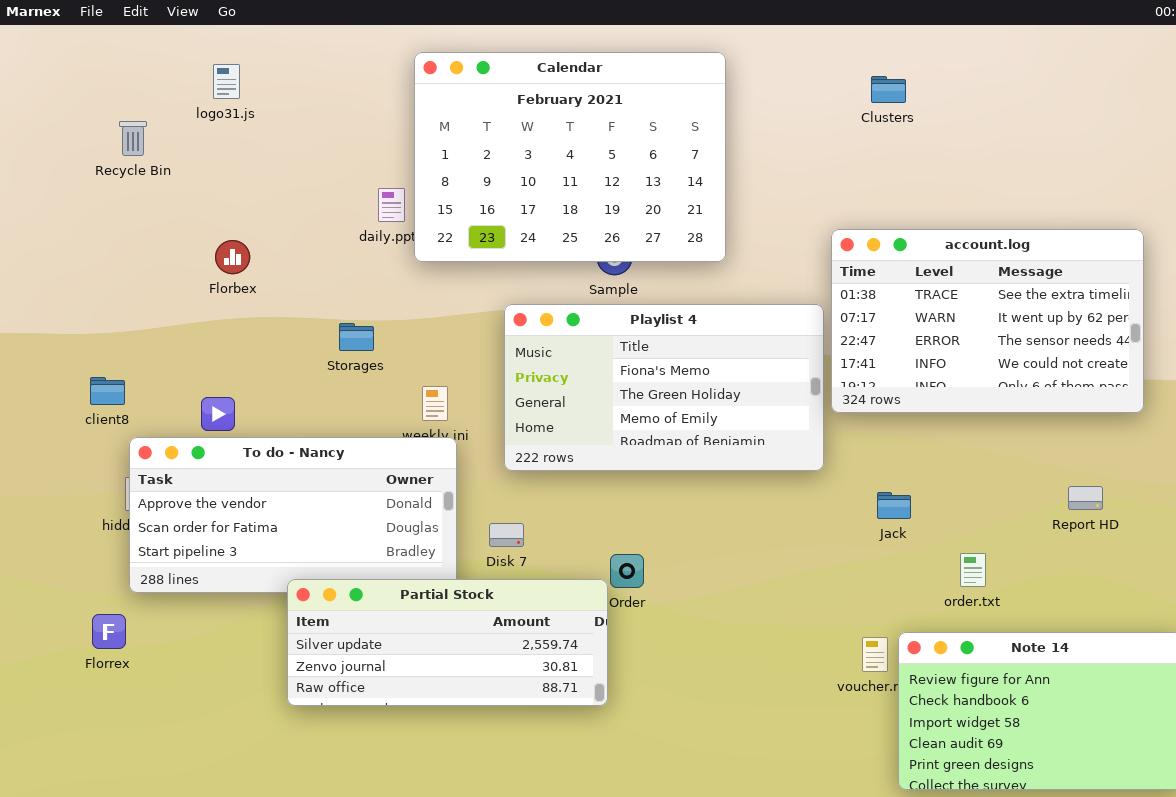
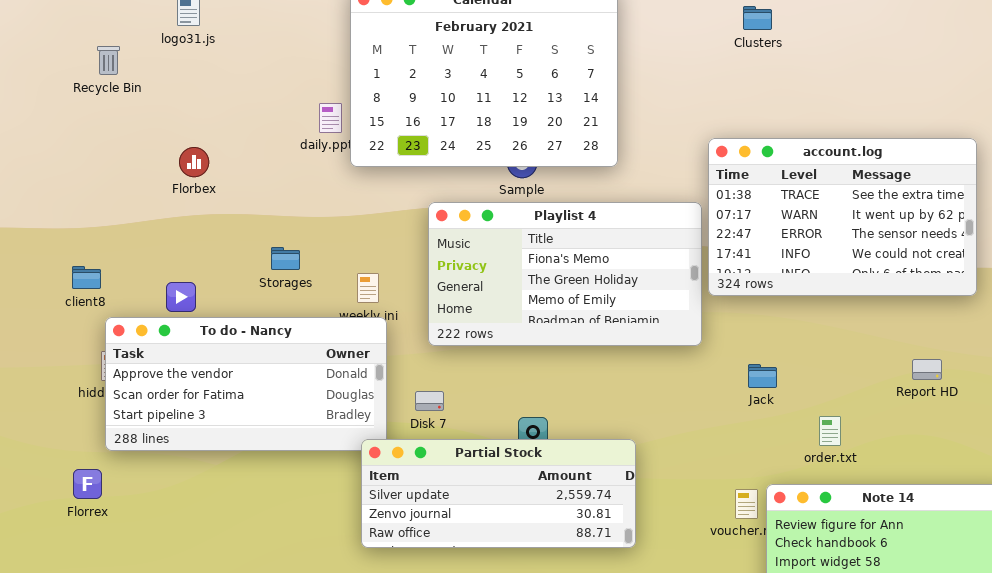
Storages: [339,323,374,351] -> [271,247,300,270], moved
Partial Stock: [287,579,608,706] -> [361,439,636,548], moved

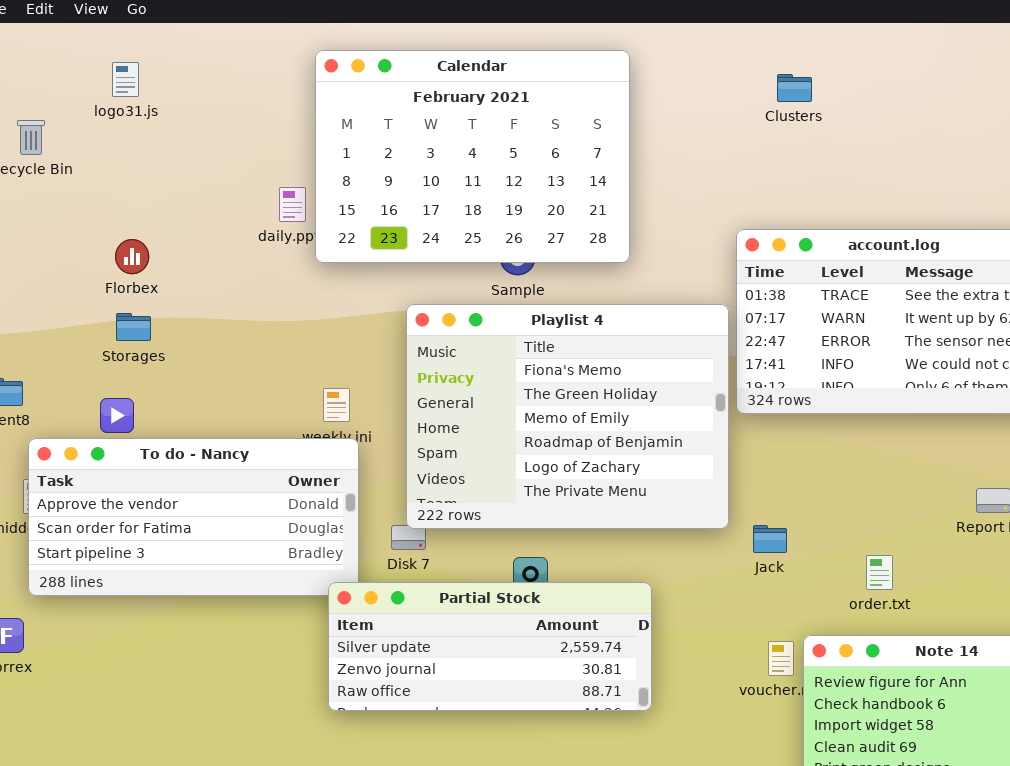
Playlist 4: [428,202,702,346] -> [406,304,729,529], resized
Storages: [271,247,300,270] -> [116,313,151,341], moved
Jack: [748,364,777,388] -> [753,525,787,553], moved

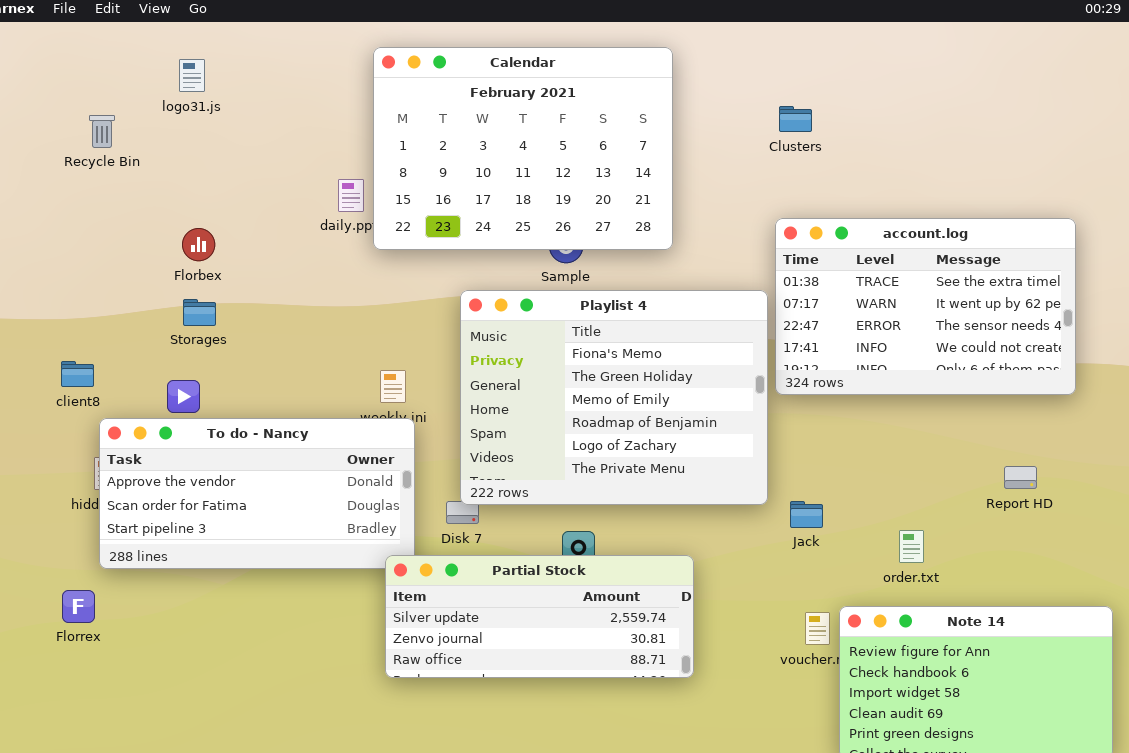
Clusters: [777,74,812,102] -> [779,106,812,132], moved

